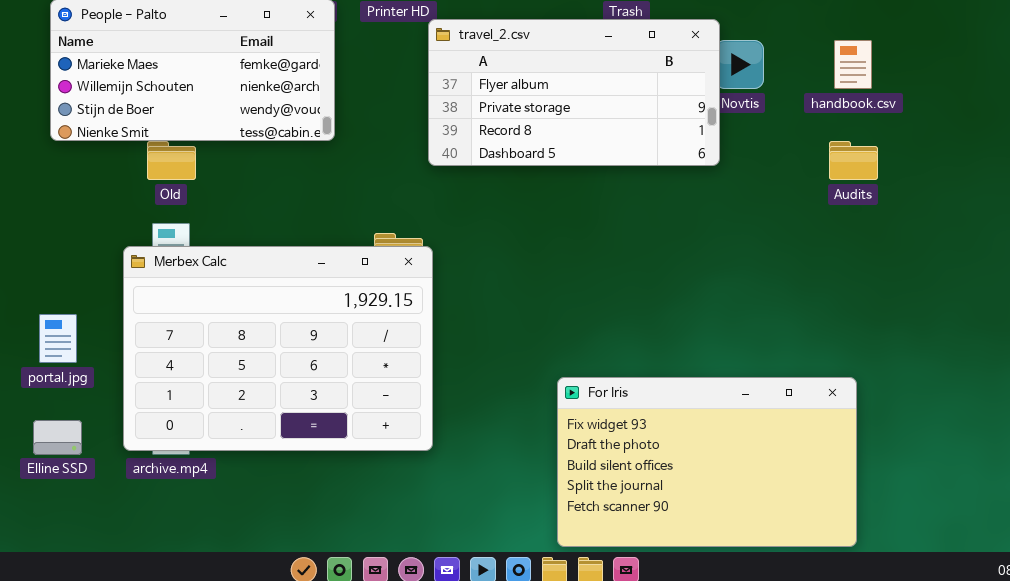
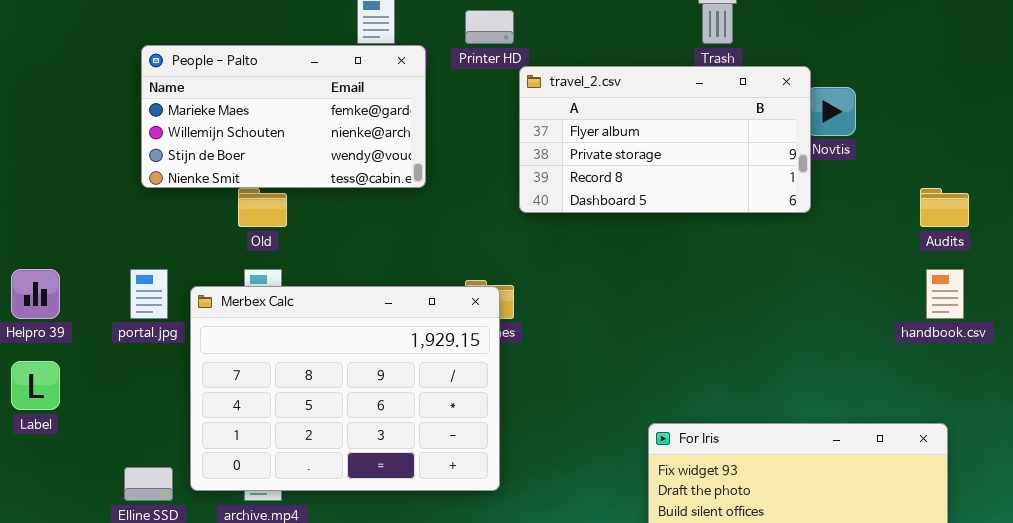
handbook.csv: [834,40,872,89] -> [926,269,964,319], moved
Merbex Calc: [123,246,433,451] -> [190,286,500,491], moved
portal.jpg: [39,314,77,363] -> [130,269,168,319], moved

